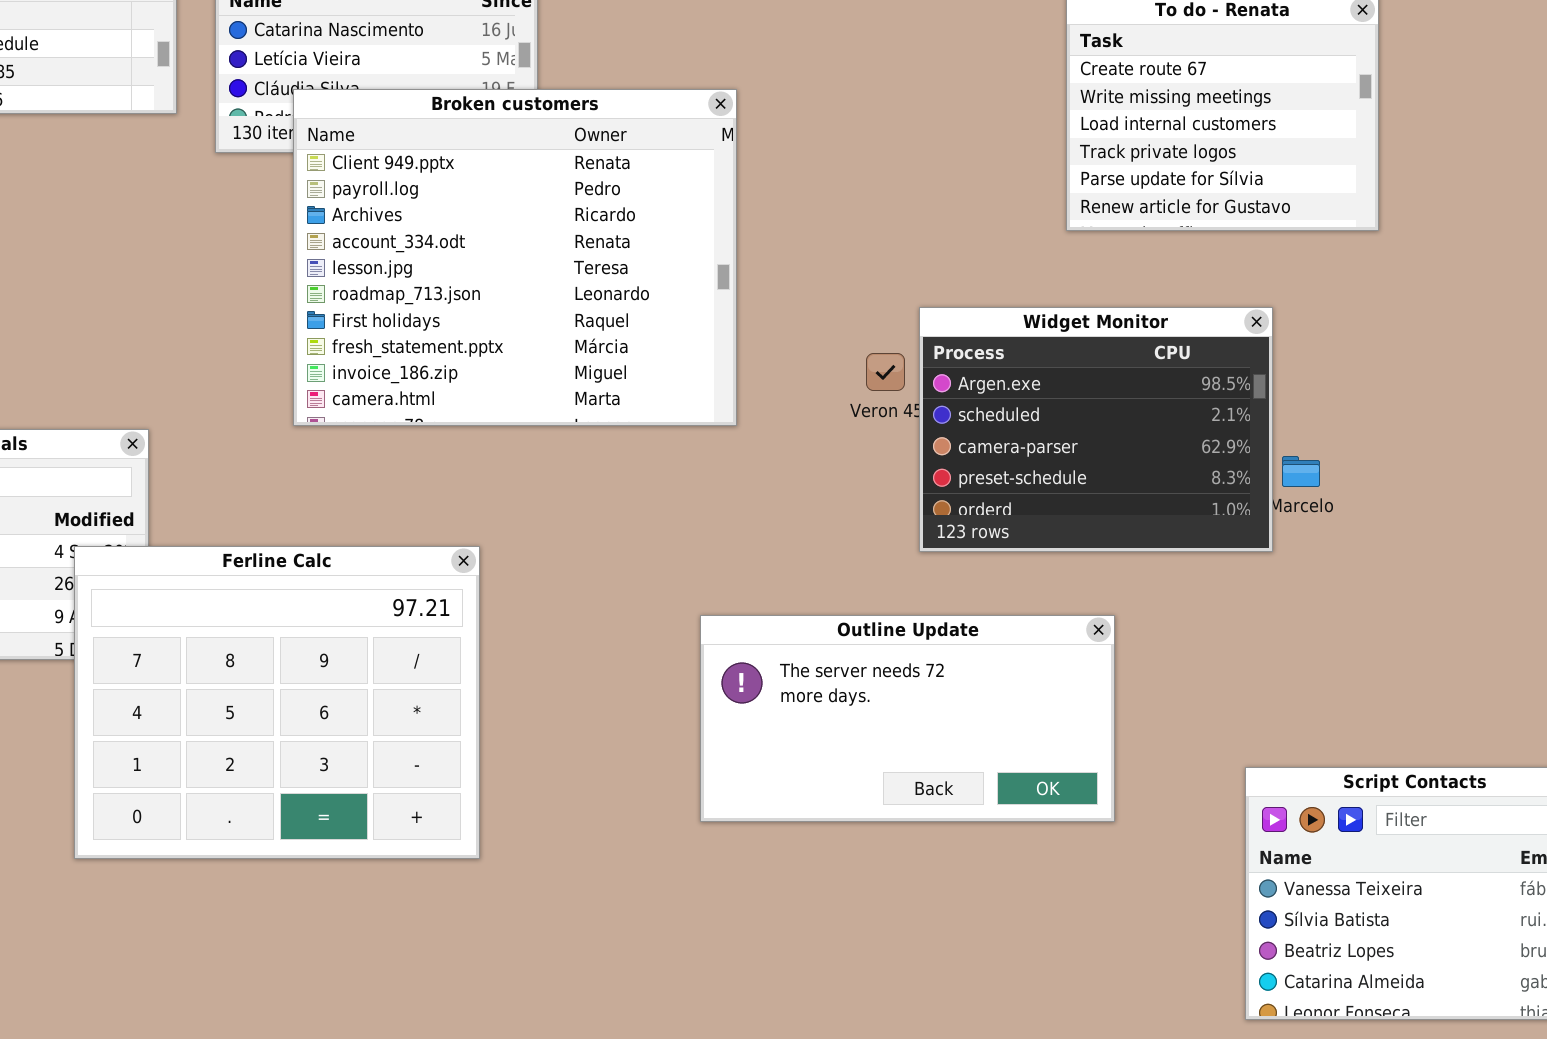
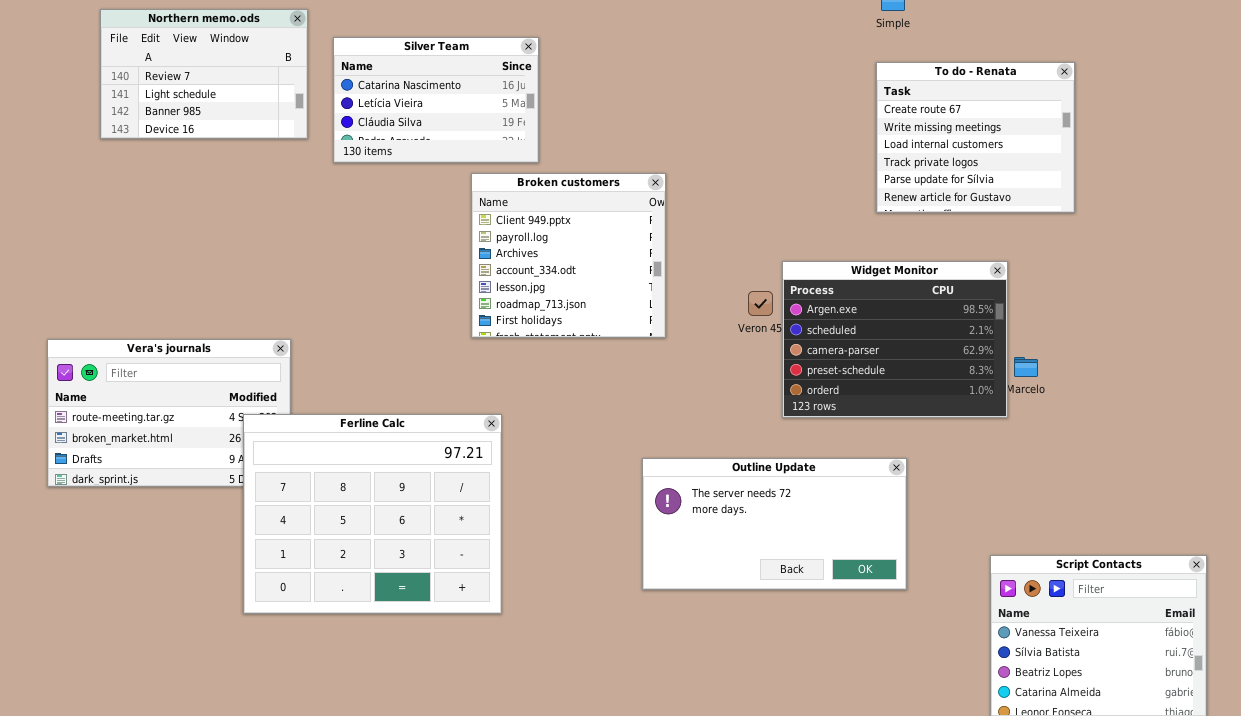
Broken customers: [293,89,737,426] -> [471,173,666,338], resized

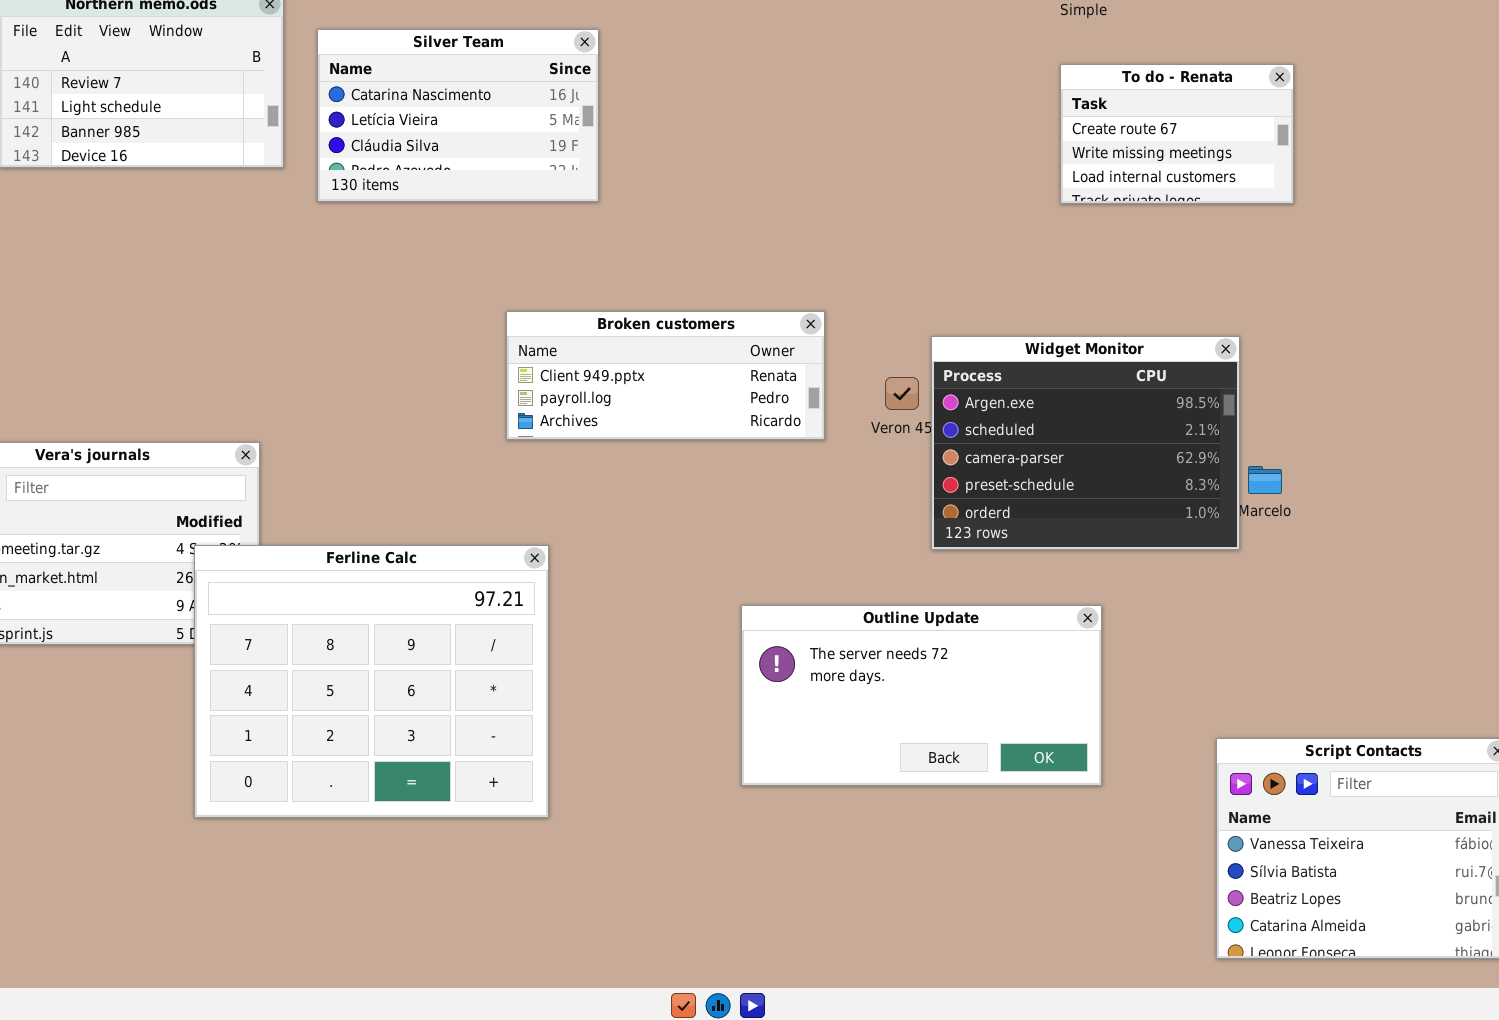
To do - Renata: [876,62,1075,213] -> [1060,64,1294,204], resized
Broken customers: [471,173,666,338] -> [506,311,825,440], resized

